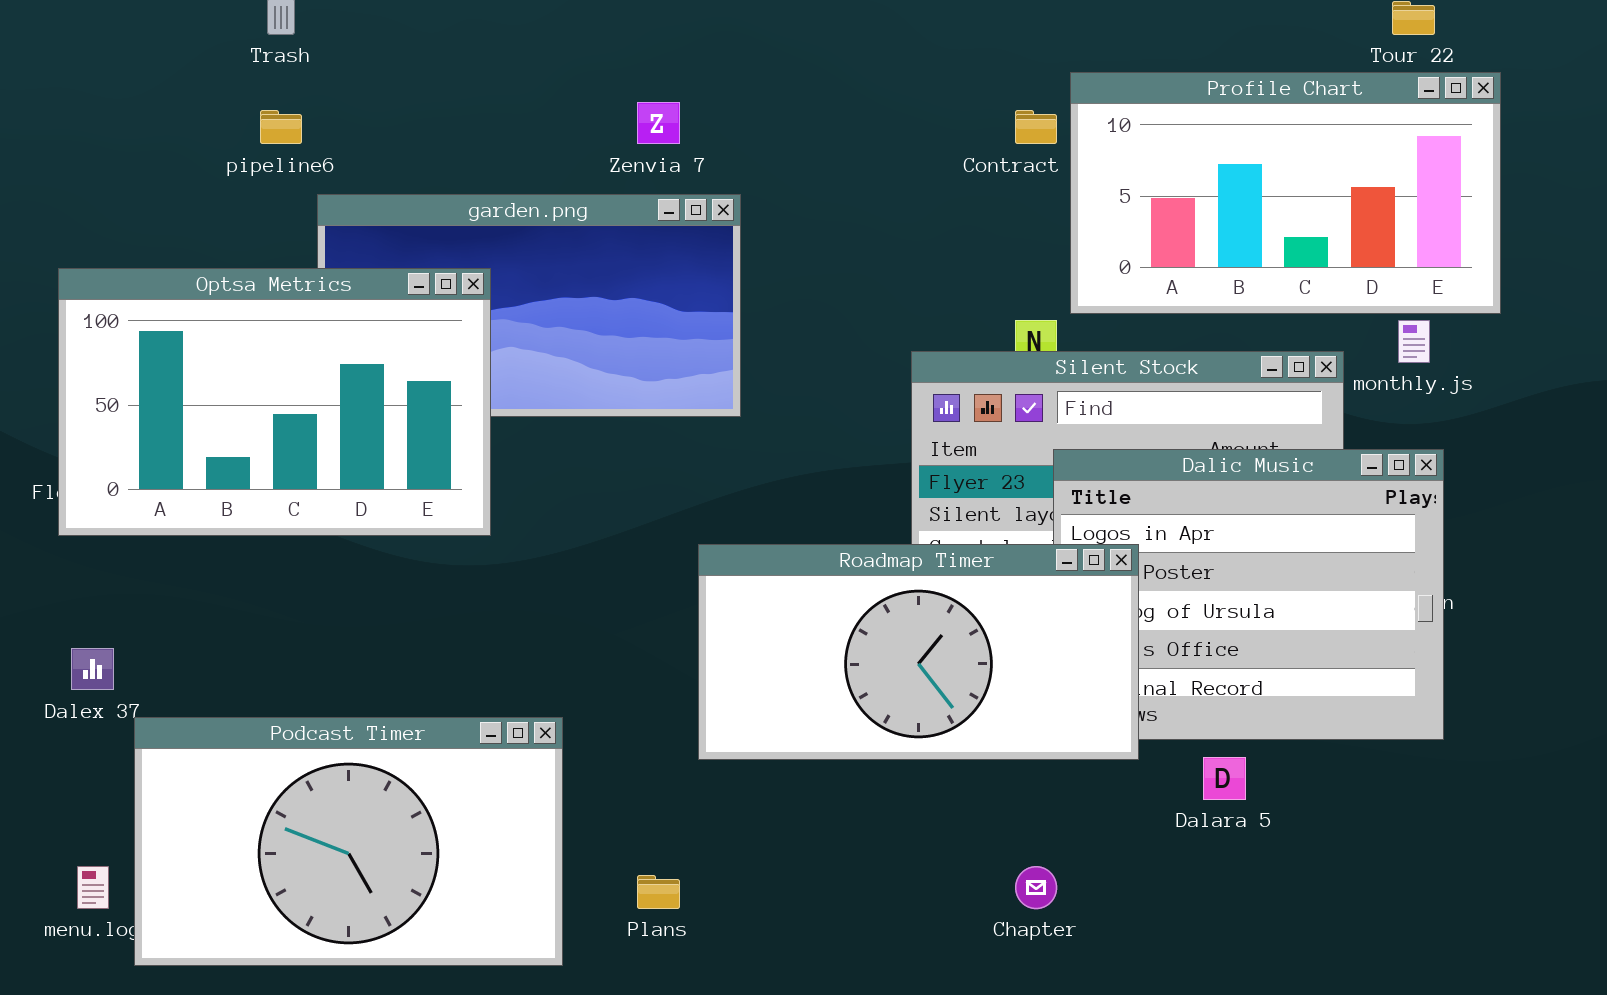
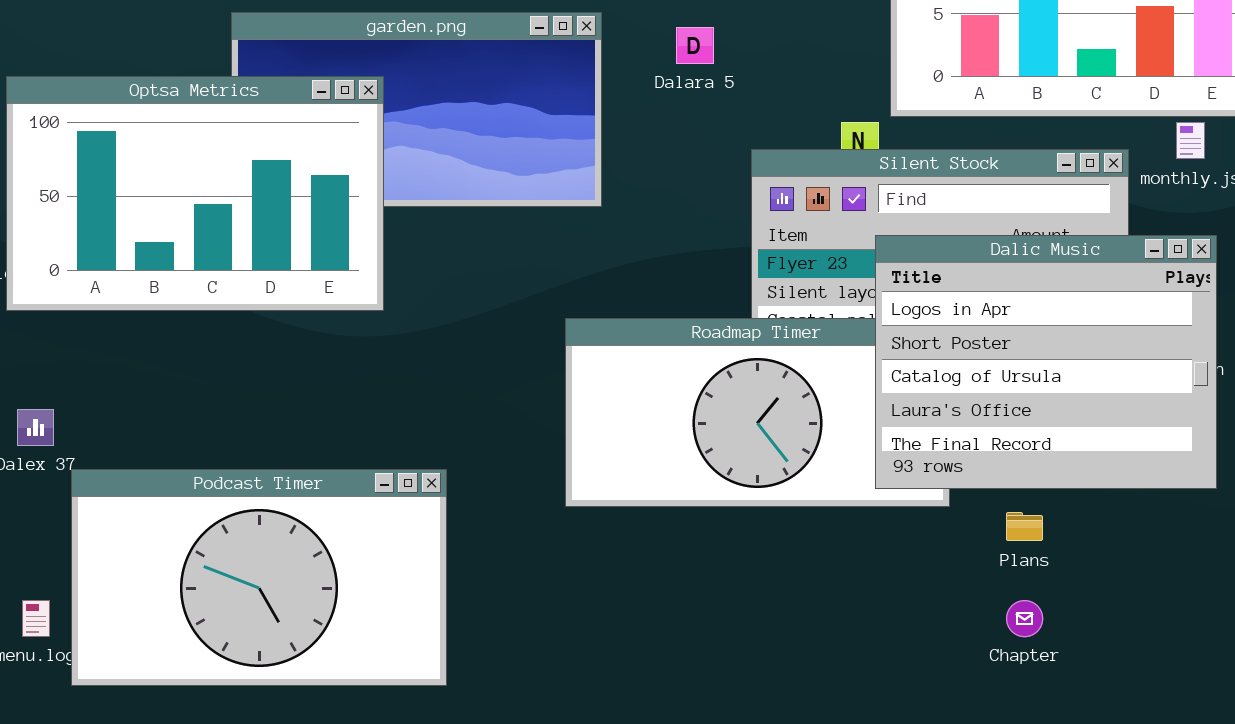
Dalic Music: [1053,449,1444,740] -> [875,235,1217,489], raised
Dalara 5: [1203,757,1246,800] -> [676,27,714,64], moved
Chapter: [1015,866,1057,909] -> [1006,600,1043,637], moved
Plans: [637,875,680,909] -> [1006,512,1043,541], moved

